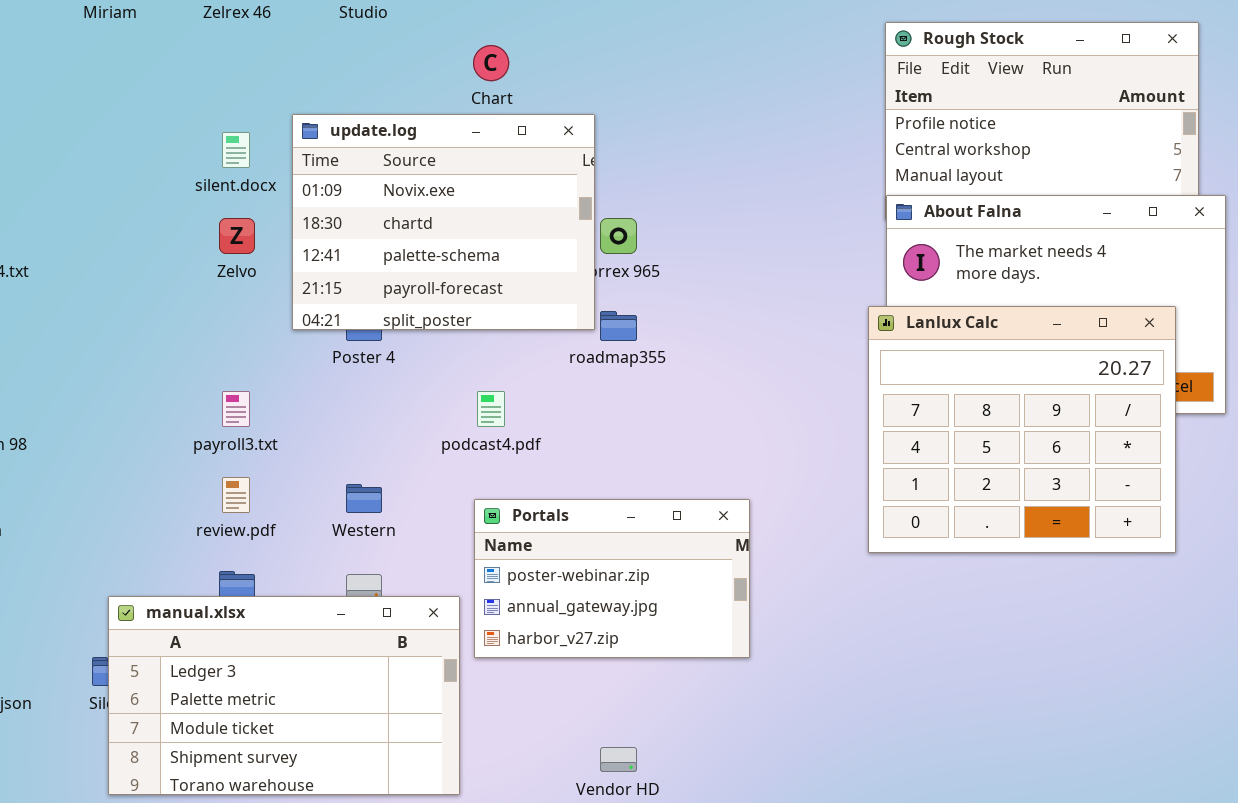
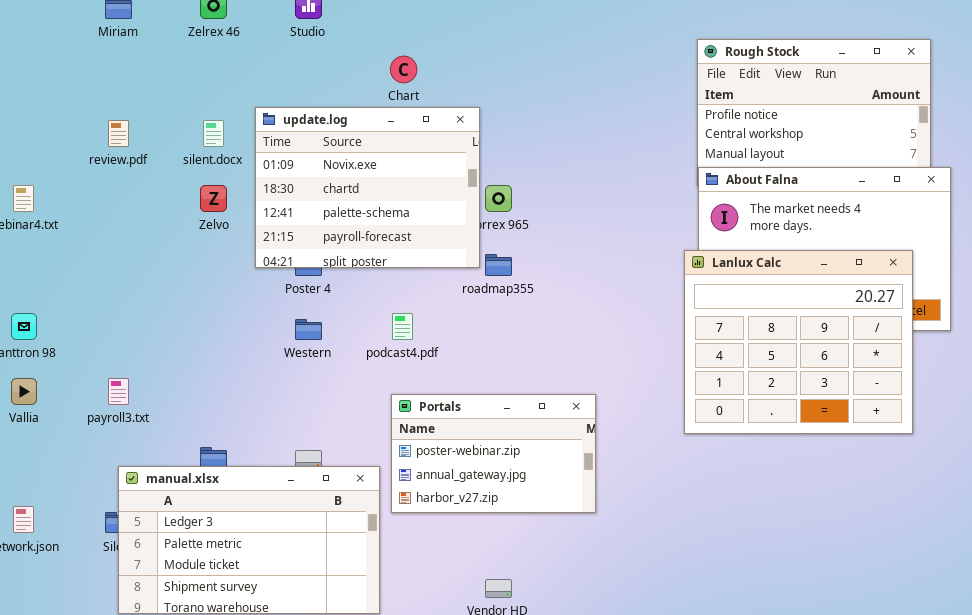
payroll3.txt: [222,391,250,427] -> [108,378,129,405], moved
review.pdf: [222,477,250,513] -> [108,120,129,147], moved
Western: [346,484,382,513] -> [295,319,322,340], moved

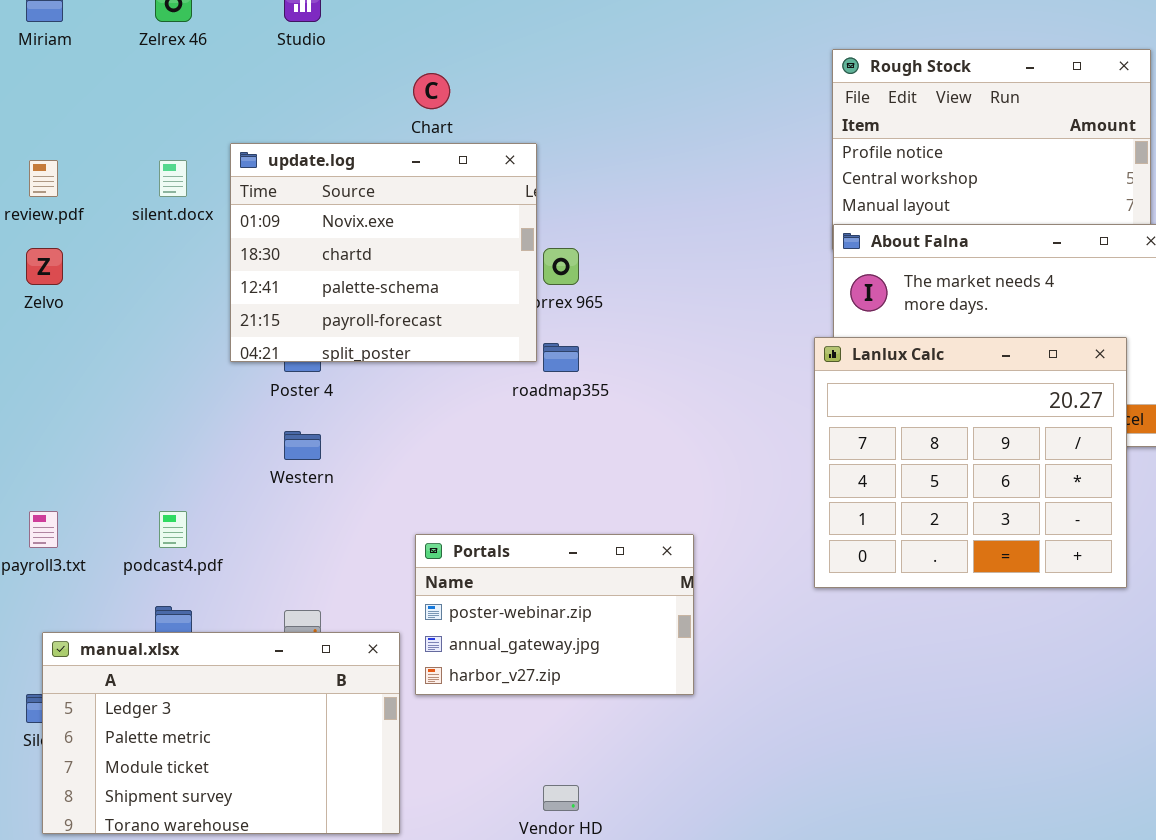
Zelvo: [200,185,227,212] -> [26,248,63,285], moved
podcast4.pdf: [392,313,413,340] -> [159,511,187,548], moved

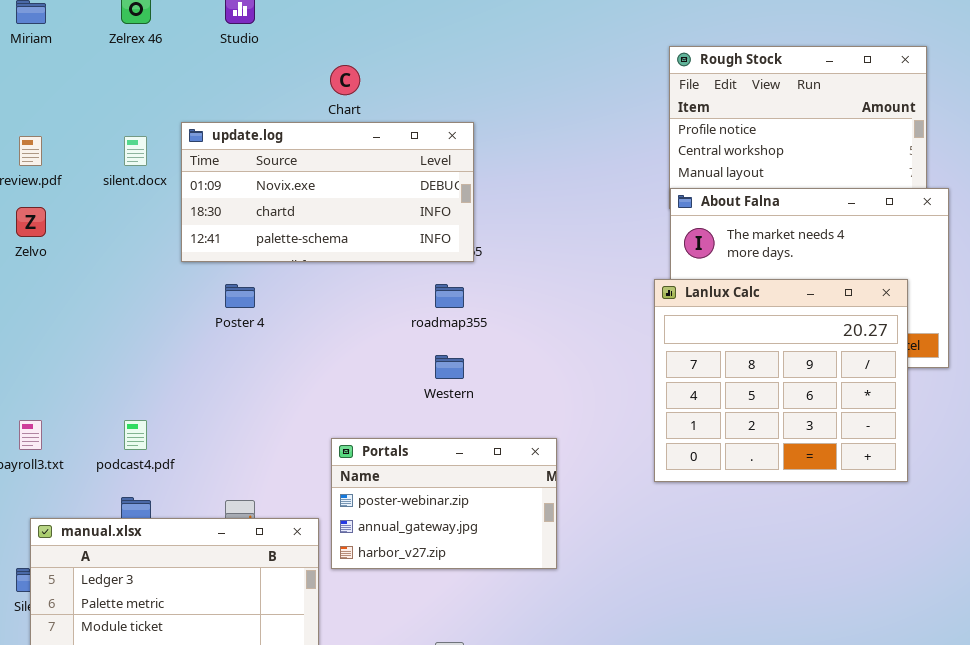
update.log: [230,143,537,362] -> [181,122,474,262], resized
Western: [284,431,321,460] -> [435,355,464,379], moved

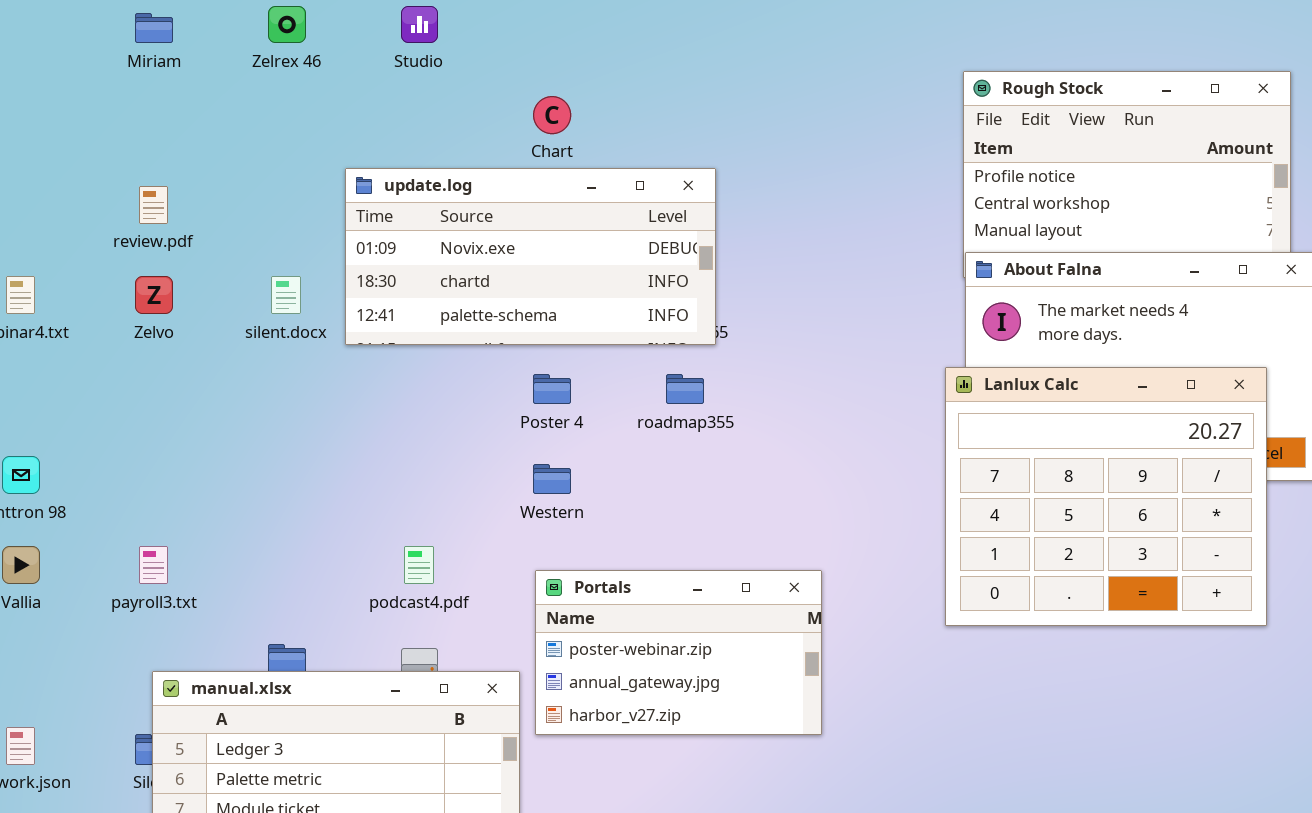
silent.docx: [124,136,147,166] -> [271,276,301,314], moved
Poster 4: [225,284,255,308] -> [533,374,571,404], moved
Western: [435,355,464,379] -> [533,464,571,494], moved
podcast4.pdf: [124,420,147,450] -> [404,546,434,584], moved

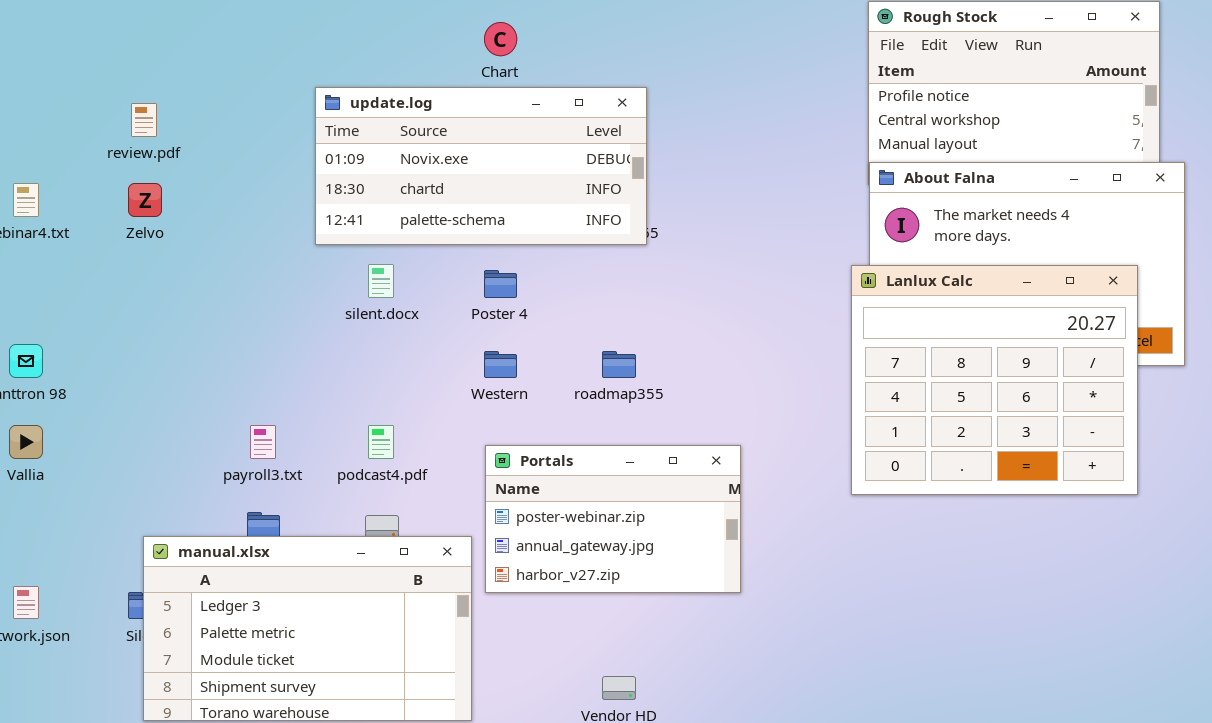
silent.docx: [271,276,301,314] -> [368,264,394,298], moved
roadmap355: [666,374,704,404] -> [602,351,636,378], moved
payroll3.txt: [139,546,168,584] -> [250,425,276,459], moved

